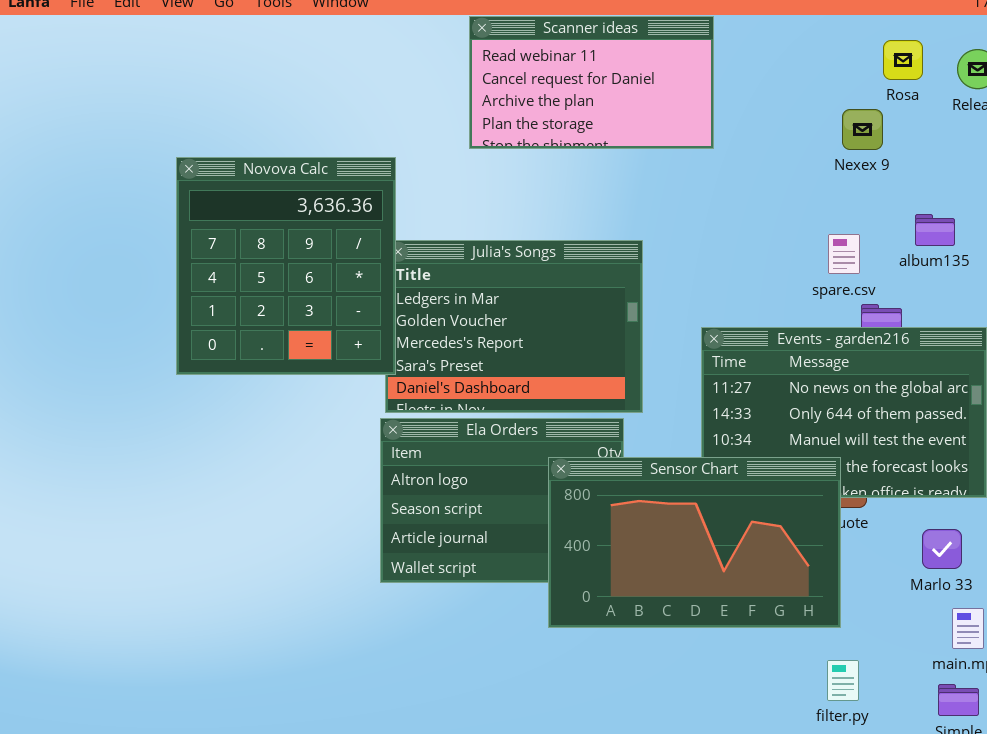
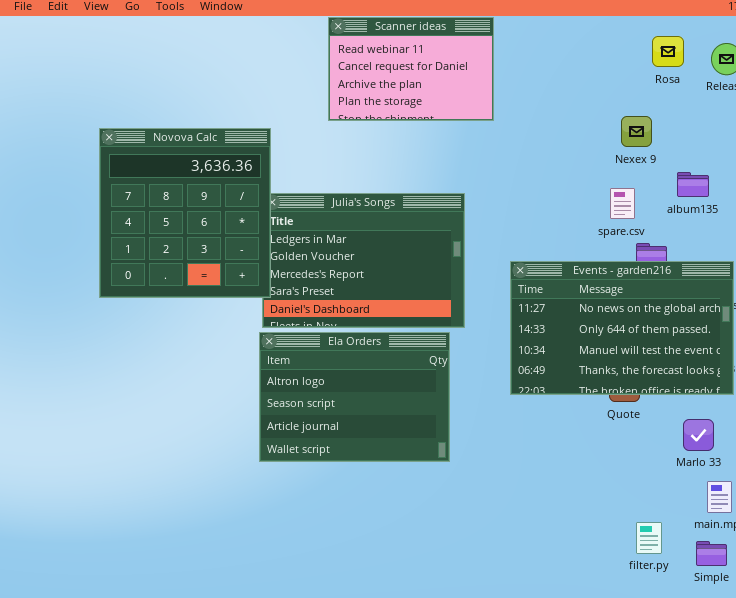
Scanner ideas: [469,16,714,149] -> [328,17,494,121], resized
Nexex 9: [842,109,883,150] -> [621,116,652,147], moved
Sensor Chart: [548,457,841,628] -> none, closed
filter.py: [827,660,859,701] -> [636,522,662,554], moved

